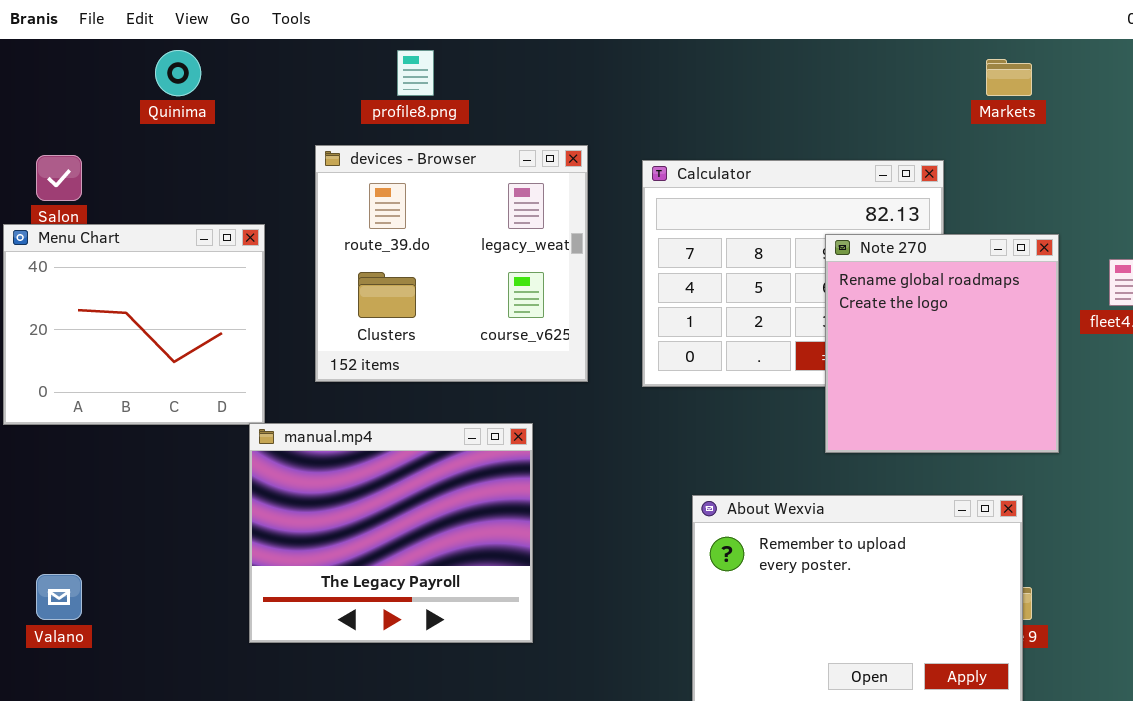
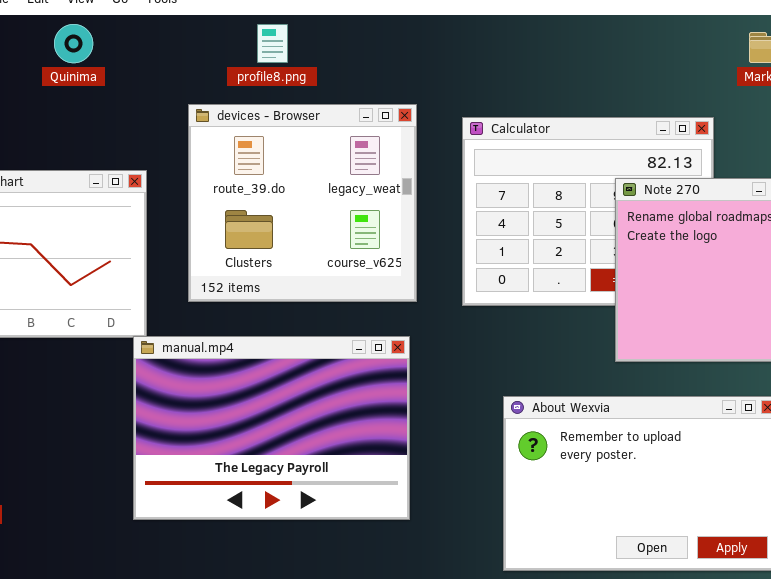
manual.mp4: [249,423,533,643] -> [133,336,410,520], resized

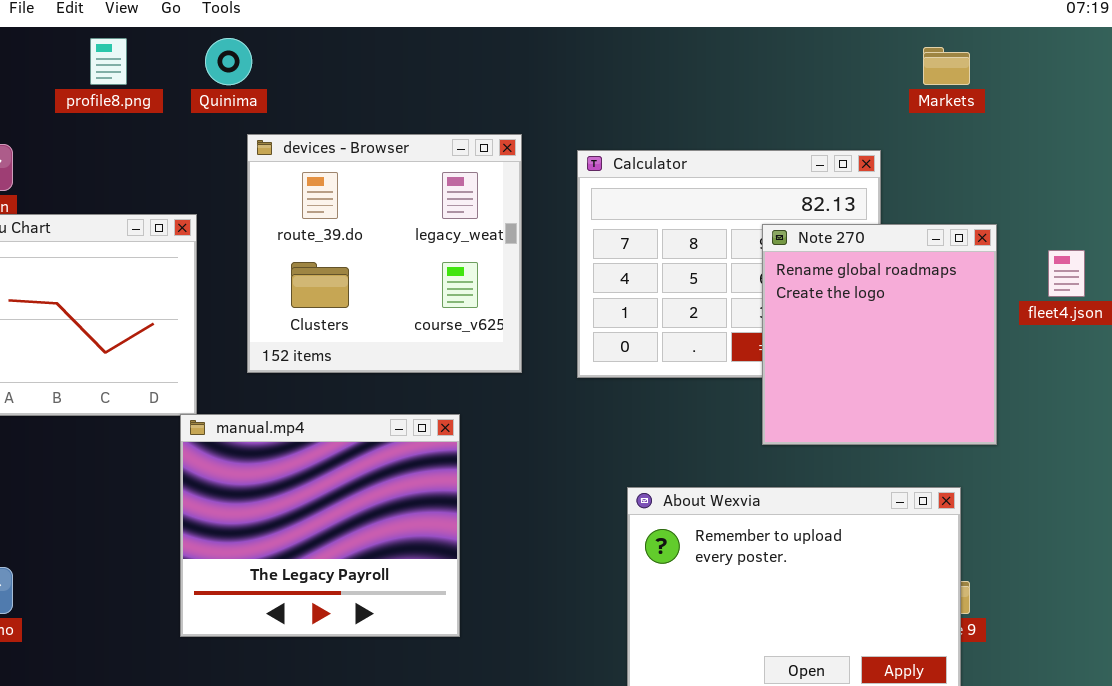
Quinima: [54,24,93,63] -> [205,38,252,85], moved
profile8.png: [257,24,288,63] -> [90,38,127,85], moved
manual.mp4: [133,336,410,520] -> [180,414,460,637], resized

